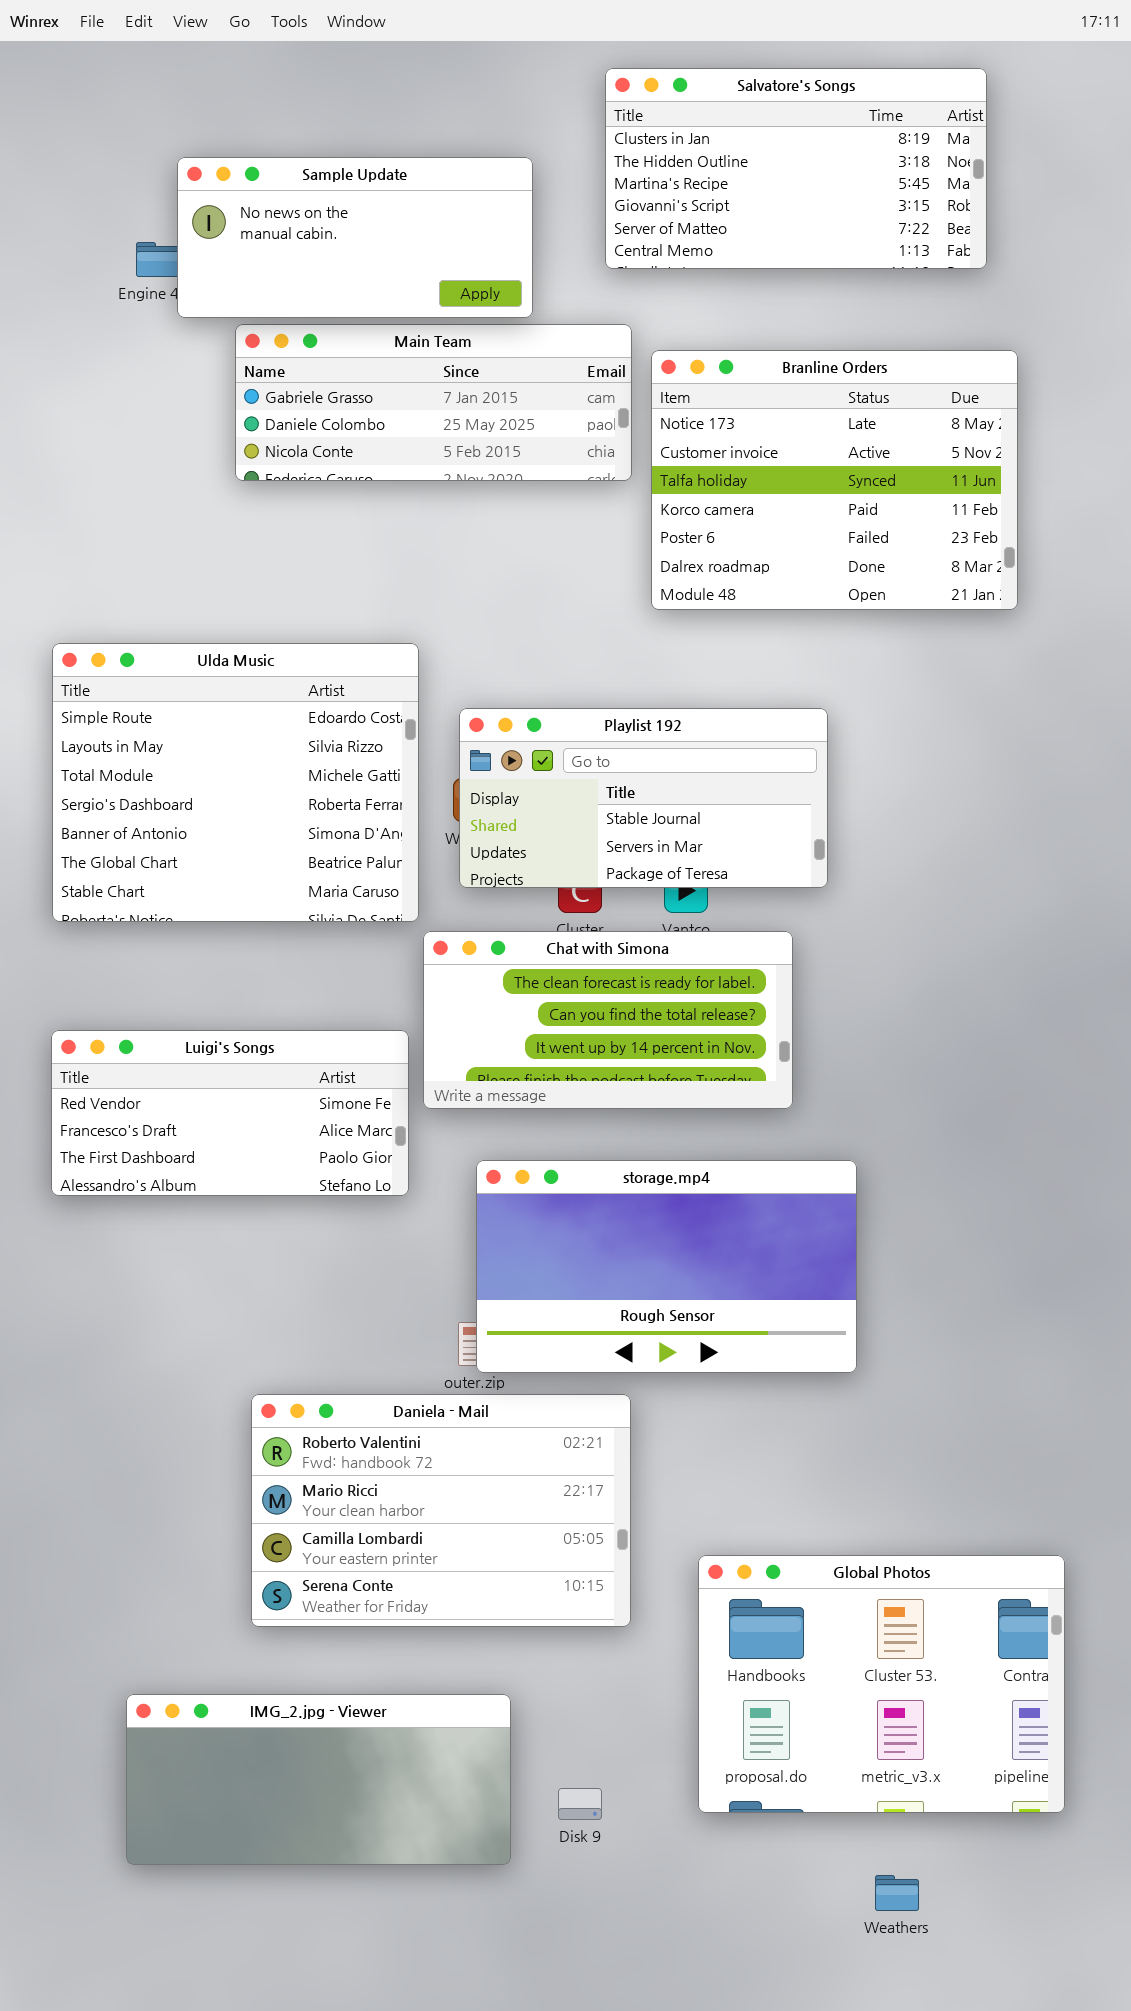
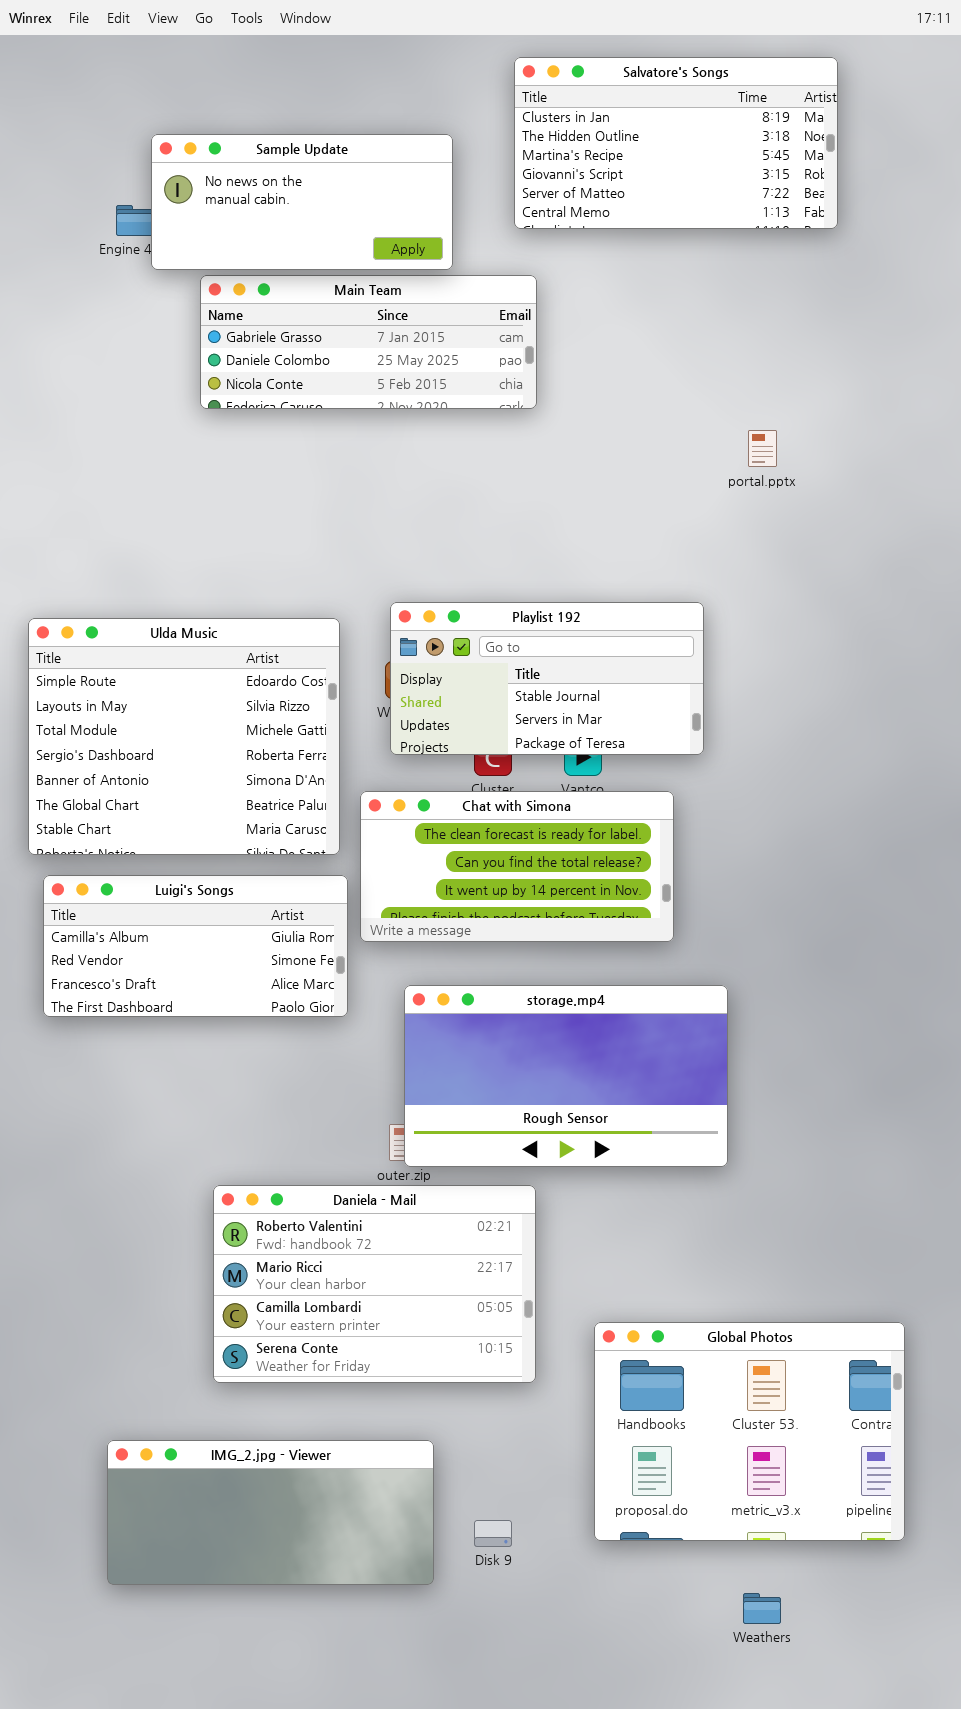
Branline Orders: [651,350,1018,610] -> none, closed
Ulda Music: [52,643,419,922] -> [28,618,340,855], moved
Luigi's Songs: [51,1030,409,1196] -> [43,875,348,1017], scrolled up 1 row

